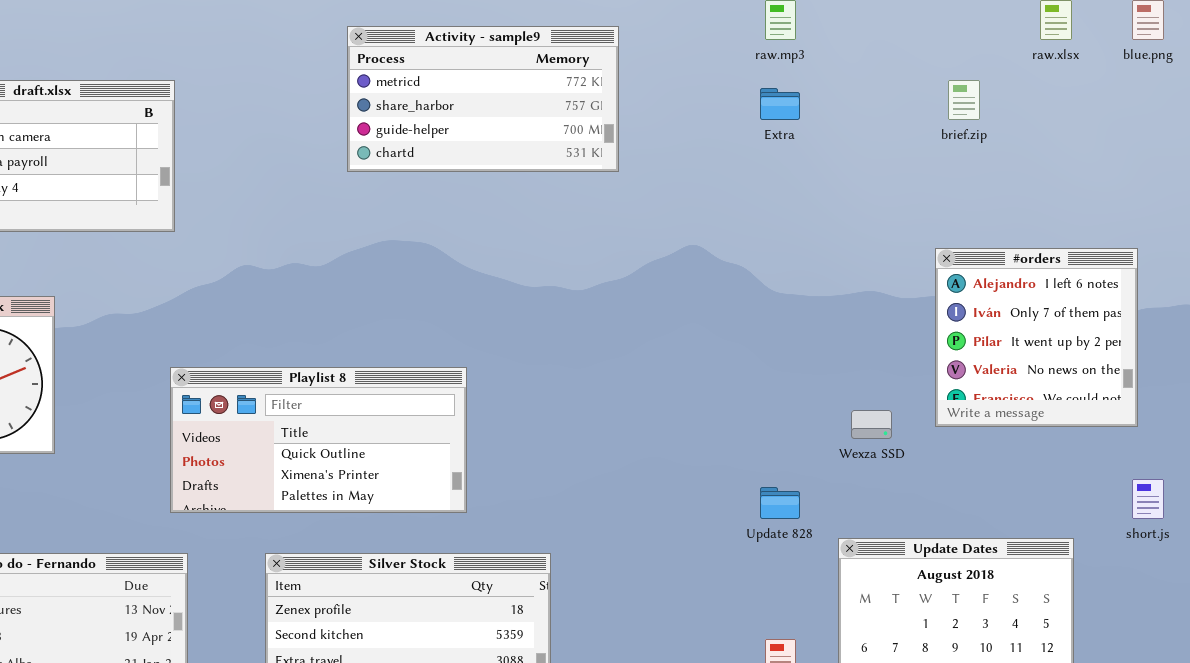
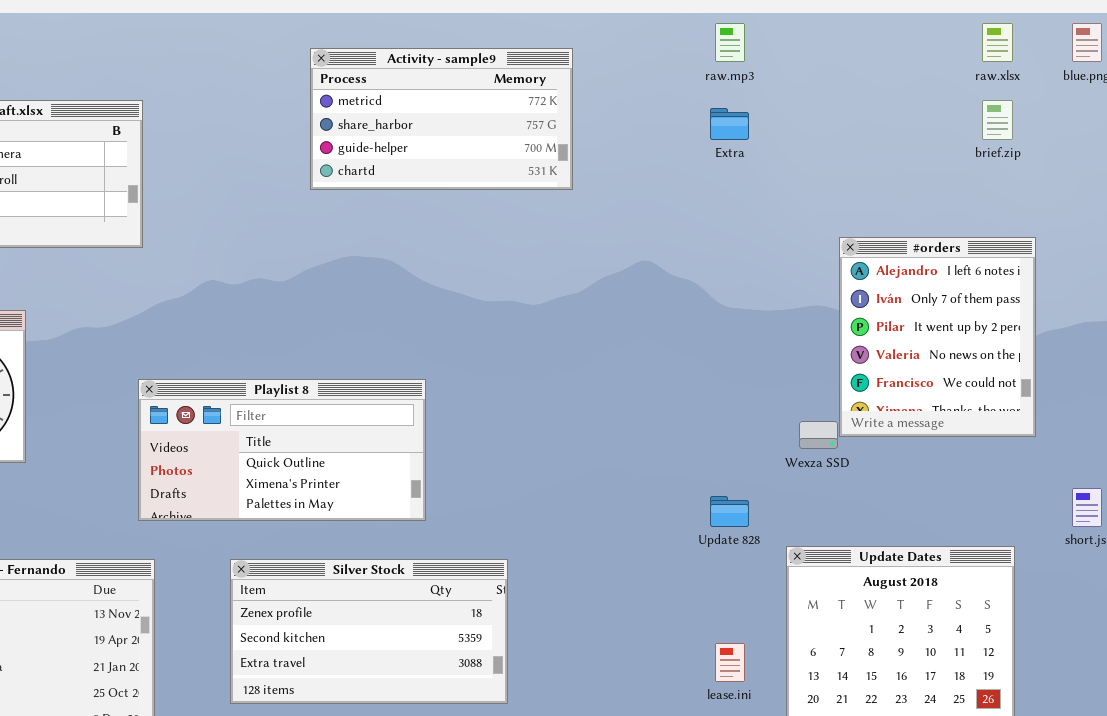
brief.zip: [948,80,980,120] -> [982,100,1013,140], moved
#orders: [935,248,1138,427] -> [839,237,1036,437], moved, resized

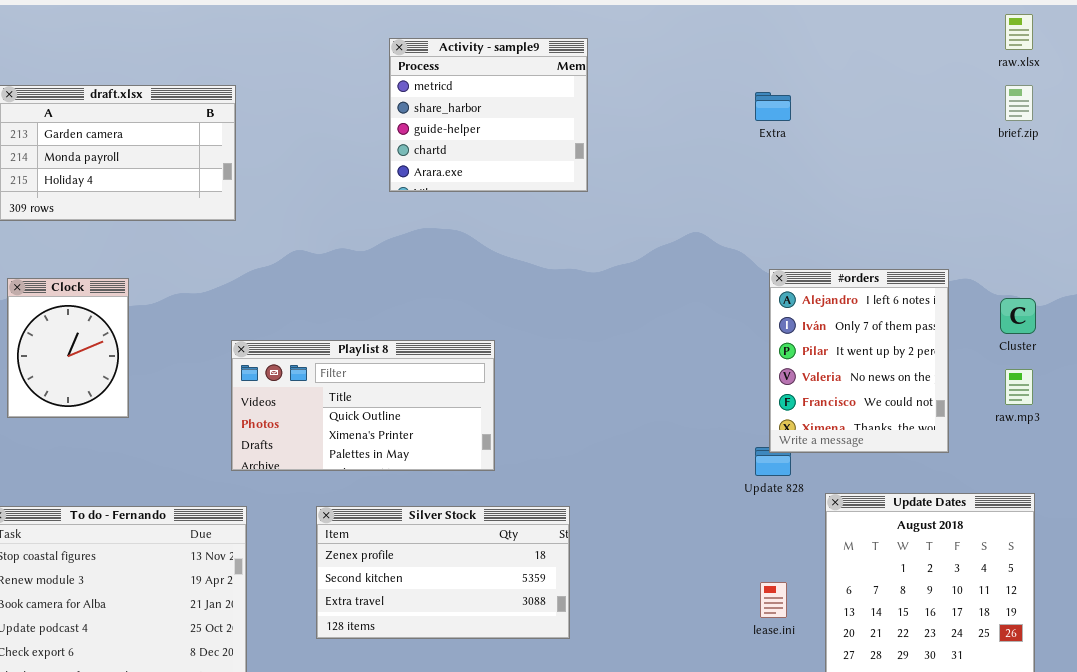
raw.mp3: [715,23,745,62] -> [1005,369,1033,405], moved
Activity - sample9: [310,48,573,190] -> [389,38,588,192], resized
#orders: [839,237,1036,437] -> [769,269,949,453], moved

